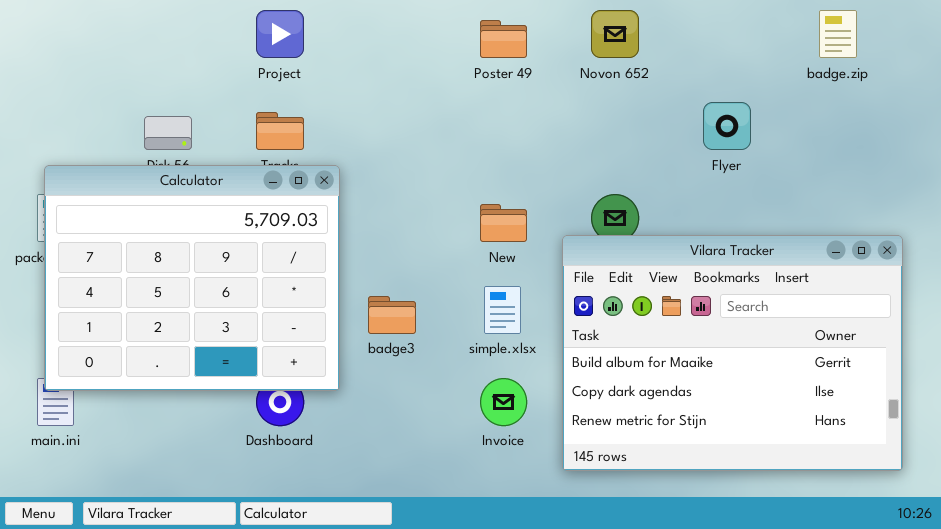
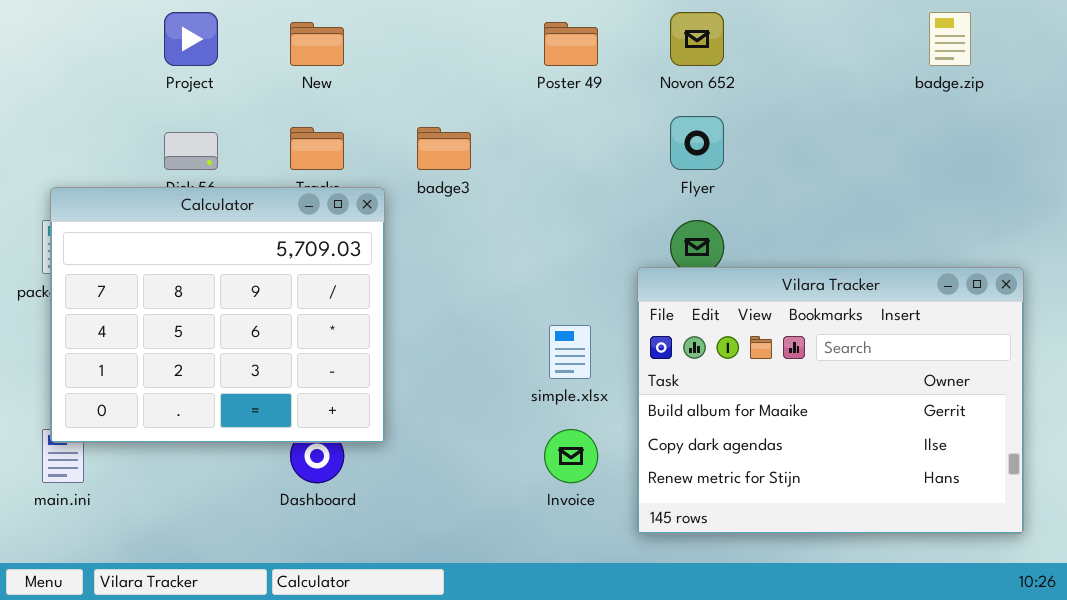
Project: [256,10,304,58] -> [164,12,218,66], moved
Flyer: [703,102,751,150] -> [670,116,724,170], moved
New: [480,204,527,242] -> [290,22,344,66], moved
badge3: [368,296,416,334] -> [417,127,471,170], moved

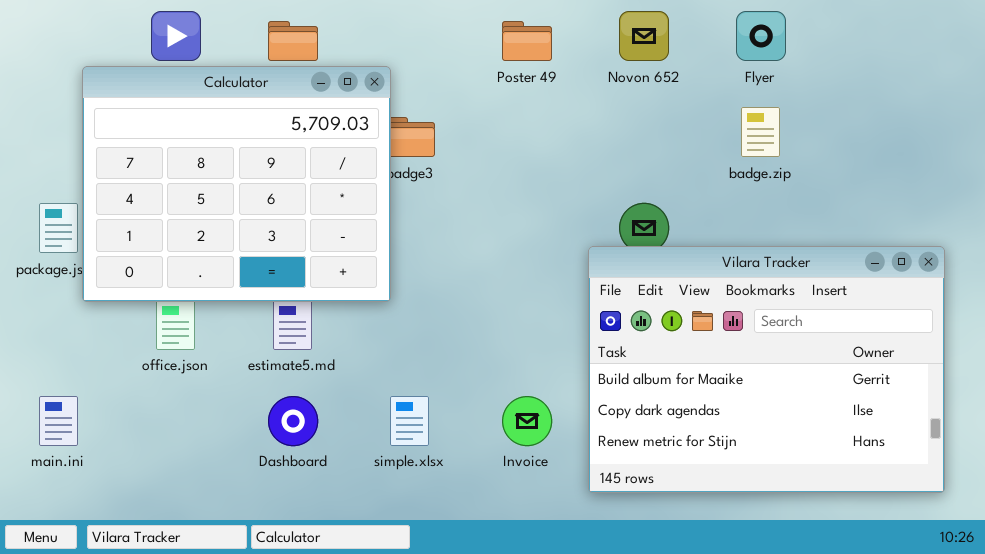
badge.zip: [929,12,971,66] -> [741,107,780,157], moved
Flyer: [670,116,724,170] -> [736,11,786,61], moved
Calculator: [50,187,385,443] -> [82,66,391,302], moved
simple.xlsx: [549,325,591,379] -> [390,396,429,446], moved

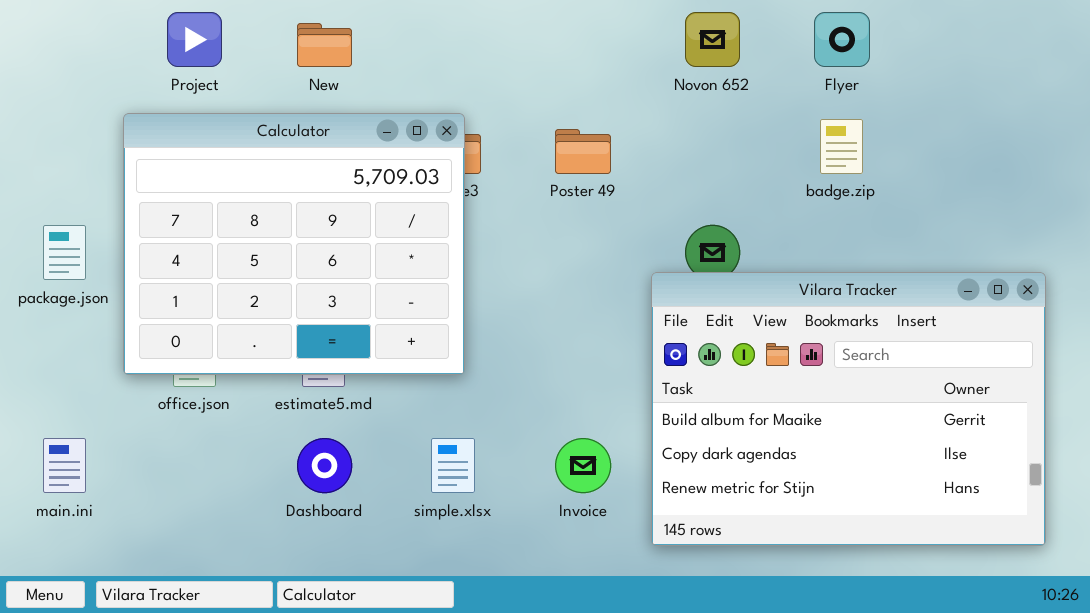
Poster 49: [502,21,552,61] -> [555,129,611,174], moved
Calculator: [82,66,391,302] -> [123,113,465,375], moved

